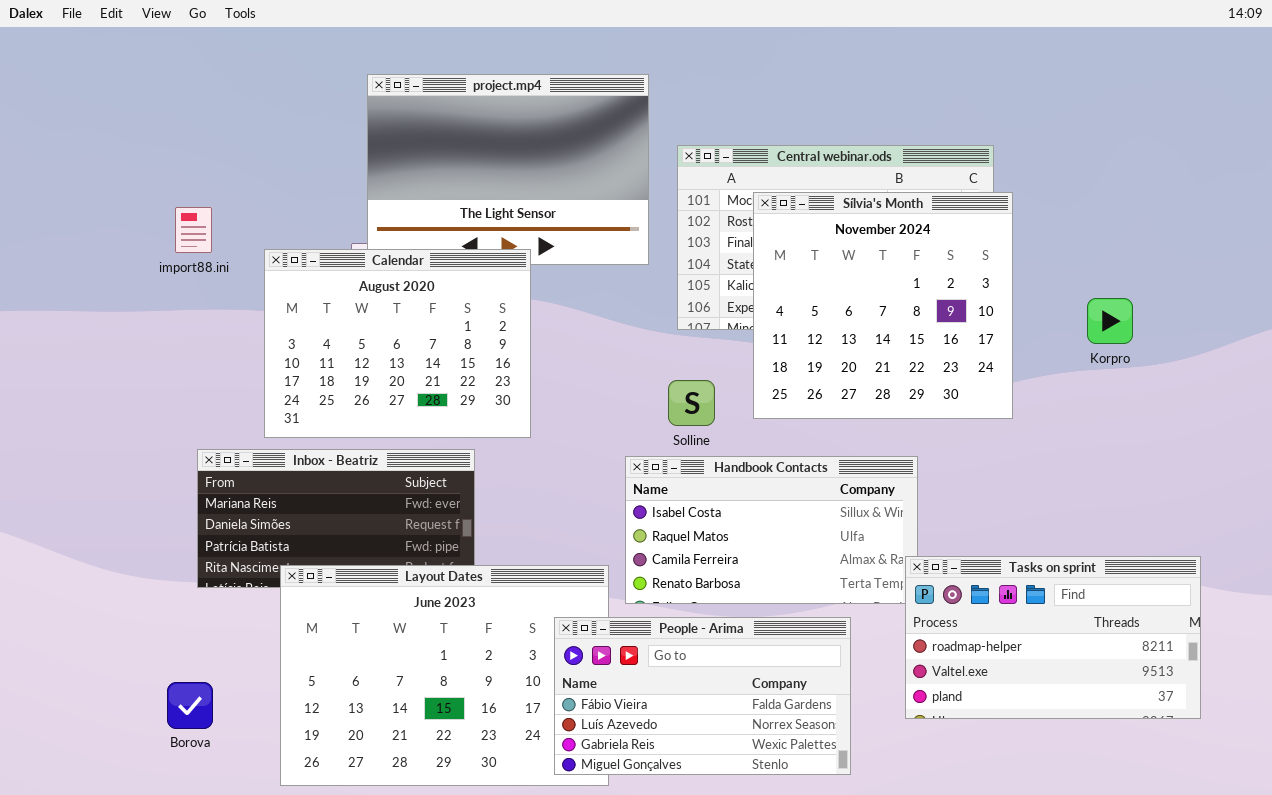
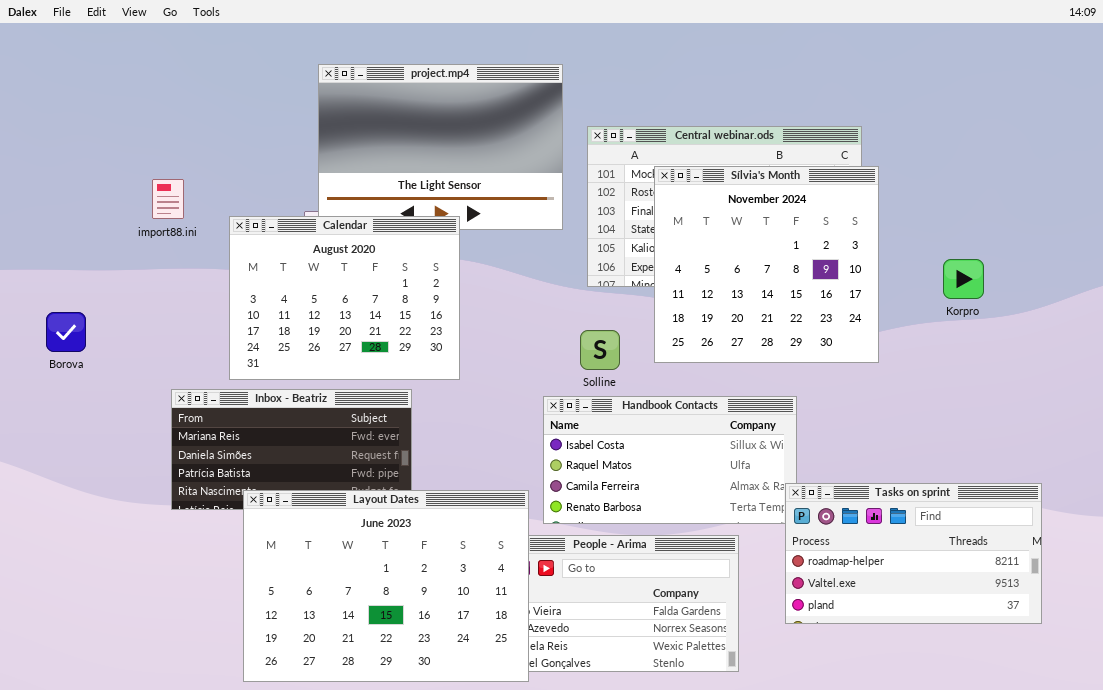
Layout Dates: [280,565,609,786] -> [243,490,529,682], raised
Borova: [167,682,213,729] -> [46,312,86,352], moved

